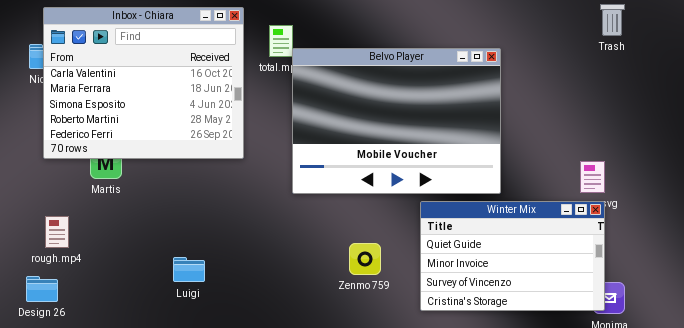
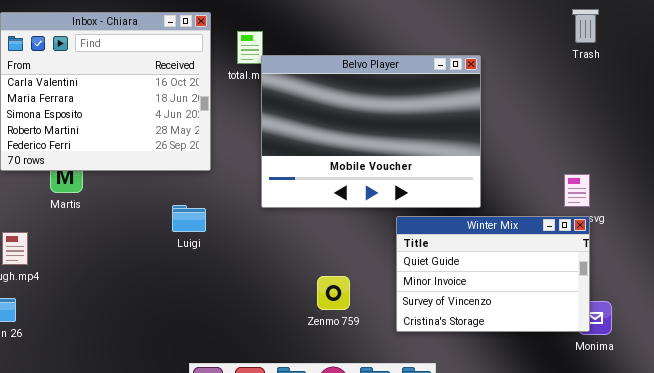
Trash: [600,4,625,36] -> [572,9,599,43], moved
Zenmo 759: [349,243,381,275] -> [317,276,350,310], moved
Luigi: [173,257,205,282] -> [172,205,206,232], moved

